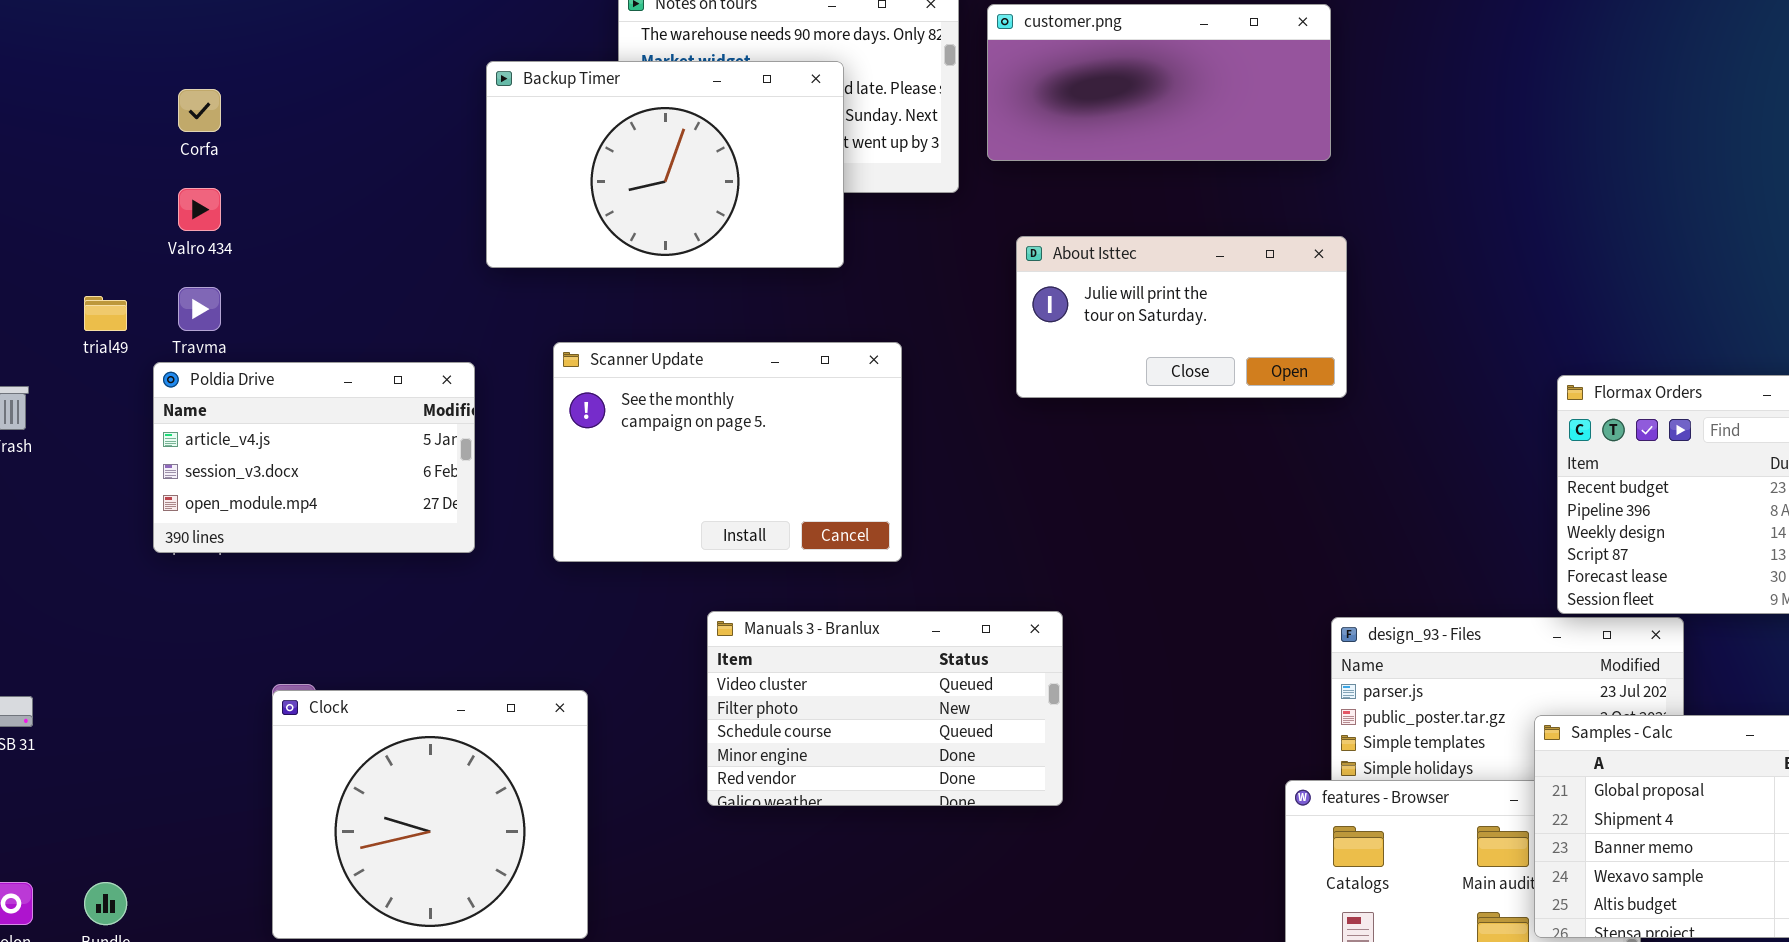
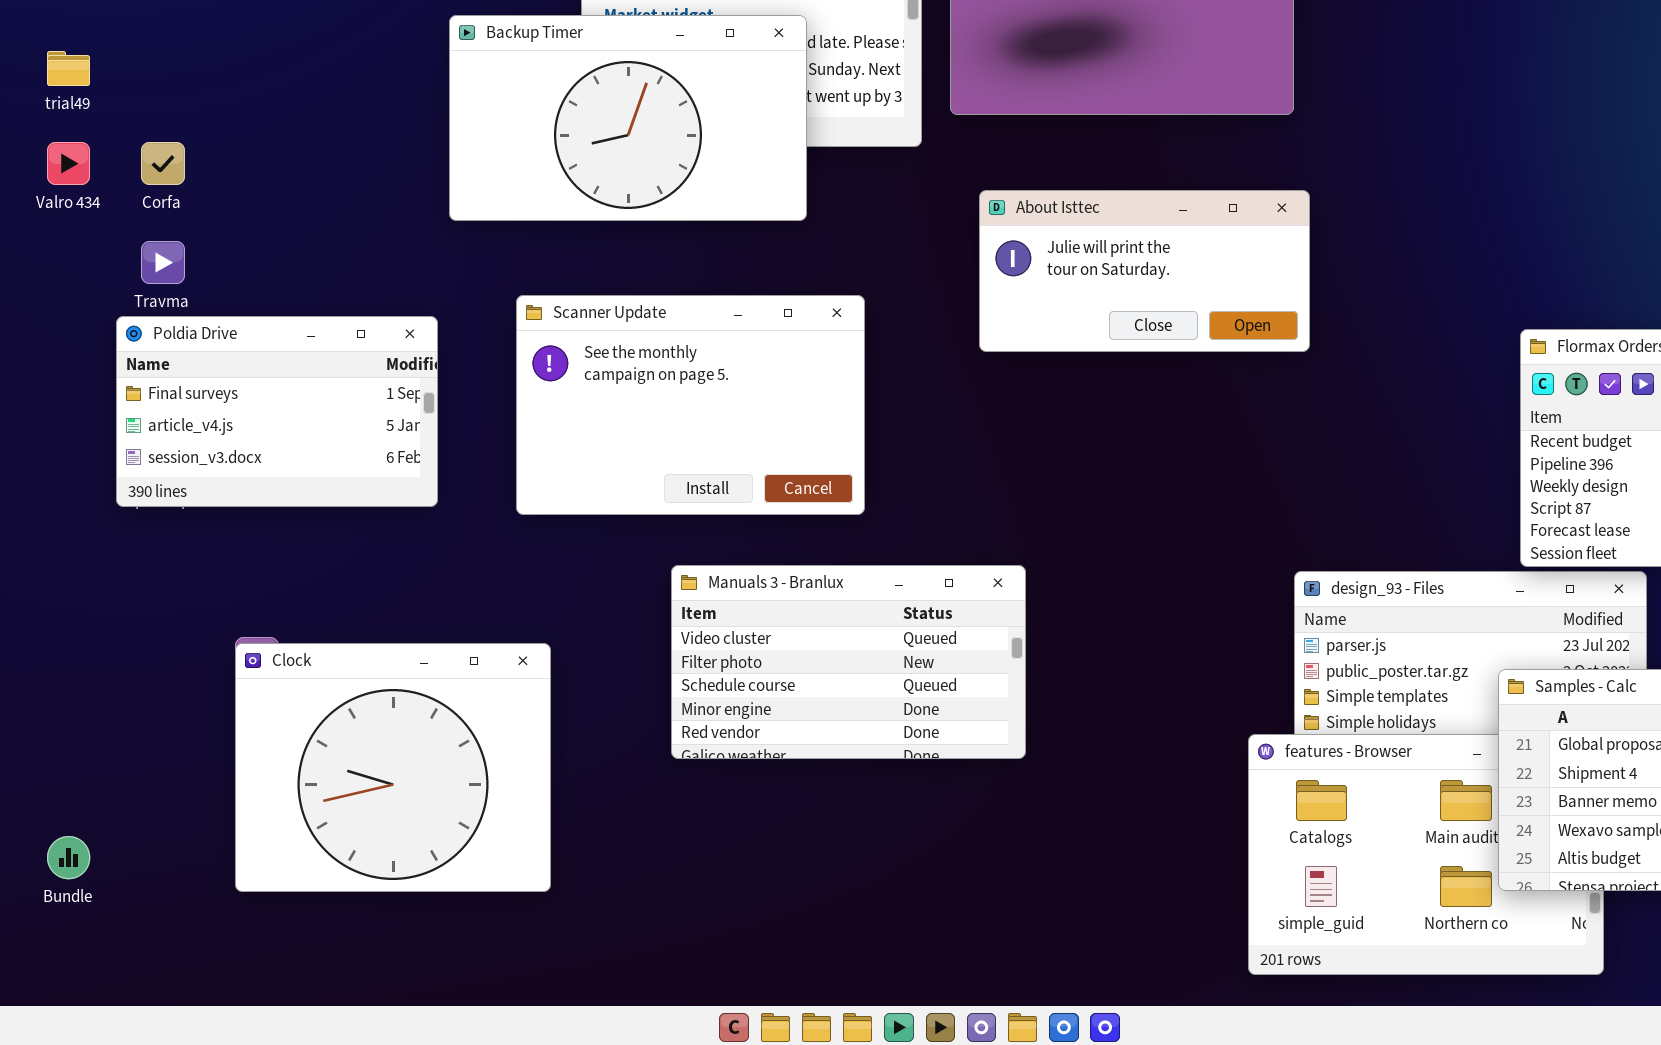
Corfa: [178,89,221,132] -> [141,142,185,185], moved
Valro 434: [178,188,221,231] -> [47,142,90,185], moved
trial49: [84,296,127,331] -> [47,51,90,86], moved
Poldia Drive: [153,362,475,553] -> [116,316,438,507], scrolled up 1 row

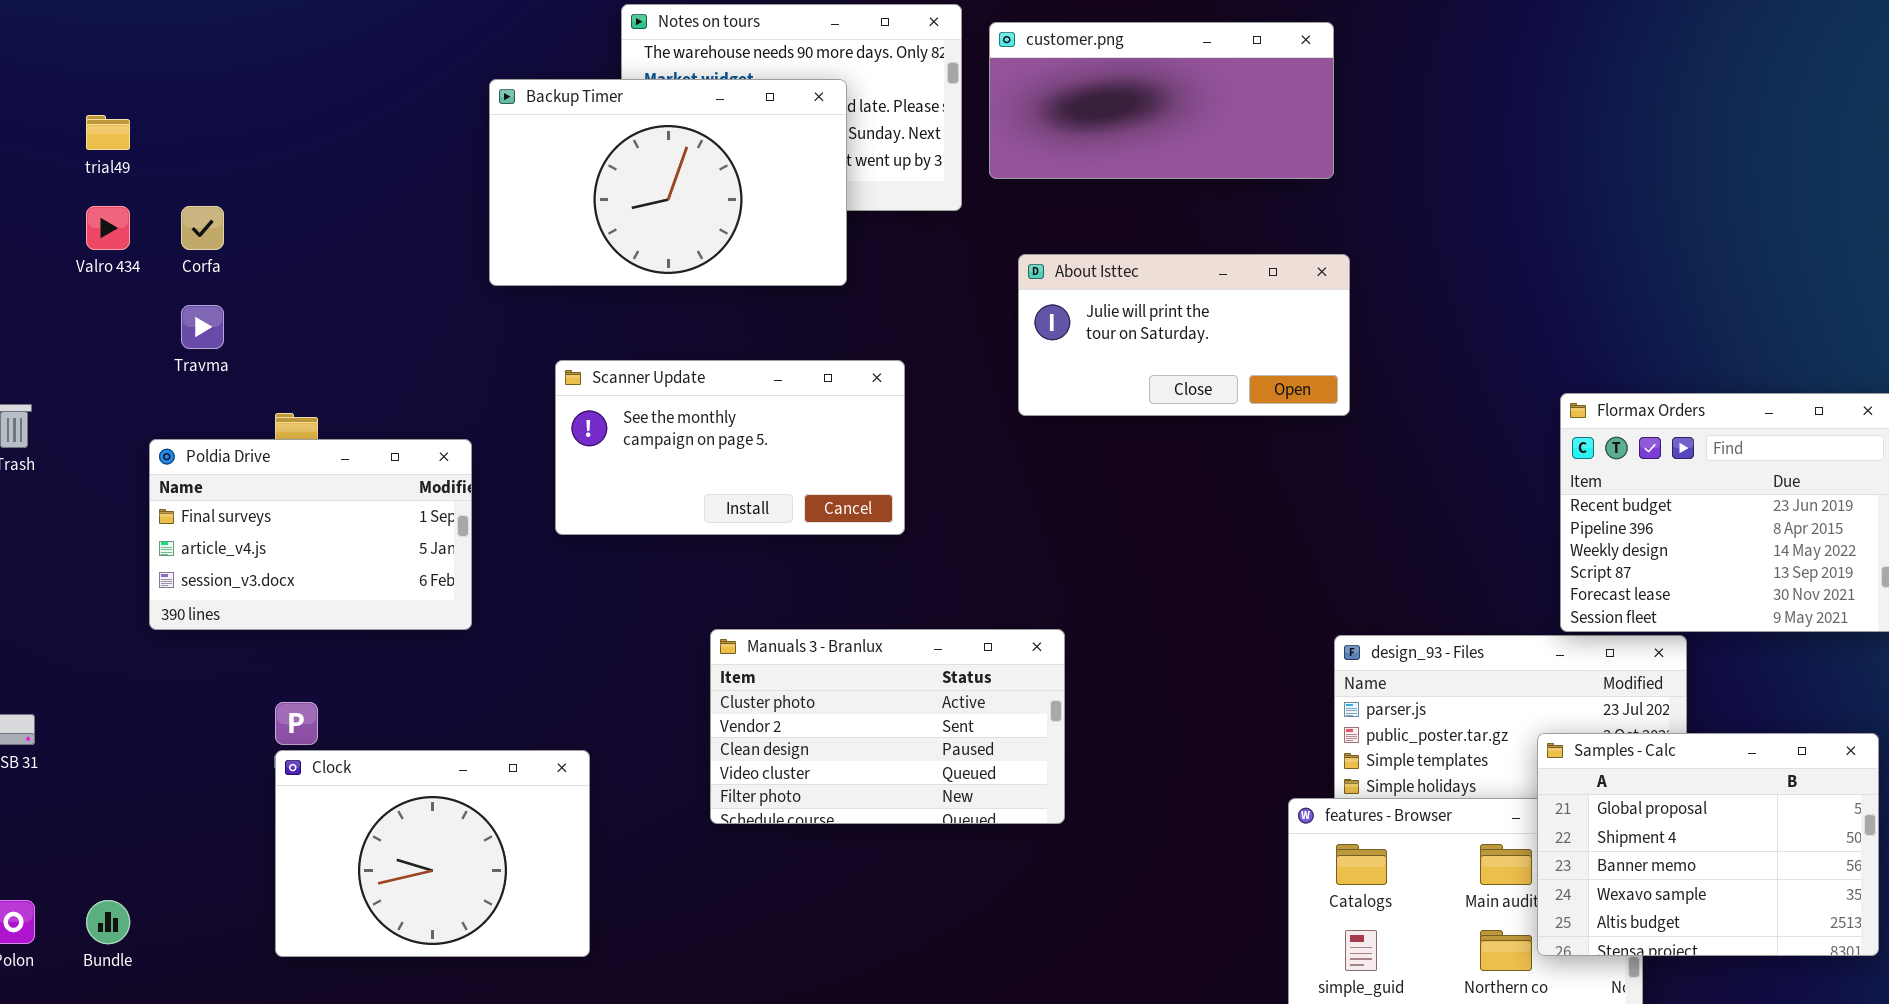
Scanner Update: [516,295,865,515] -> [555,360,905,535], resized
Poldia Drive: [116,316,438,507] -> [149,439,472,630], moved
Manuals 3 - Branlux: [671,565,1026,759] -> [710,629,1065,824], scrolled up 3 rows
Clock: [235,643,551,892] -> [275,750,590,957], resized

